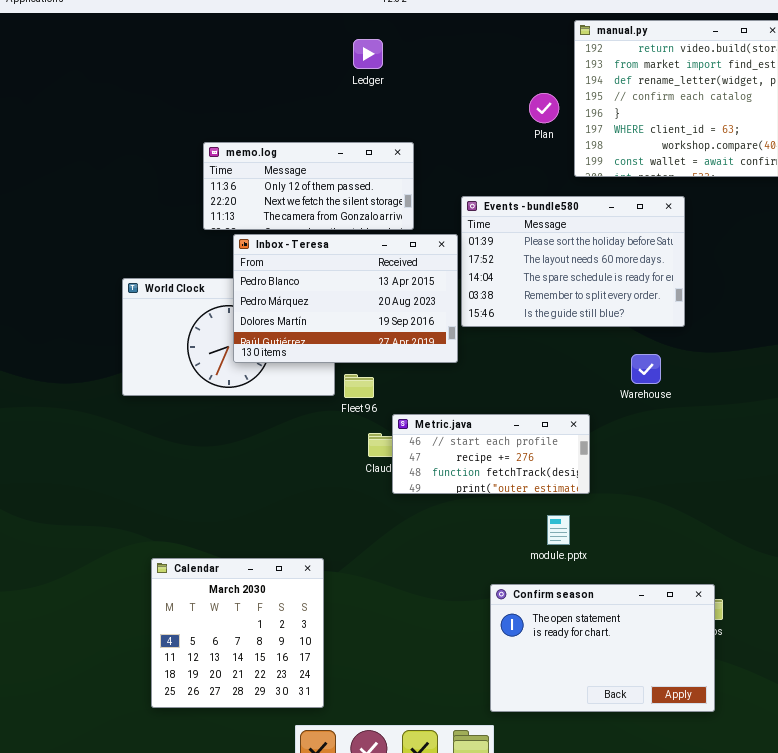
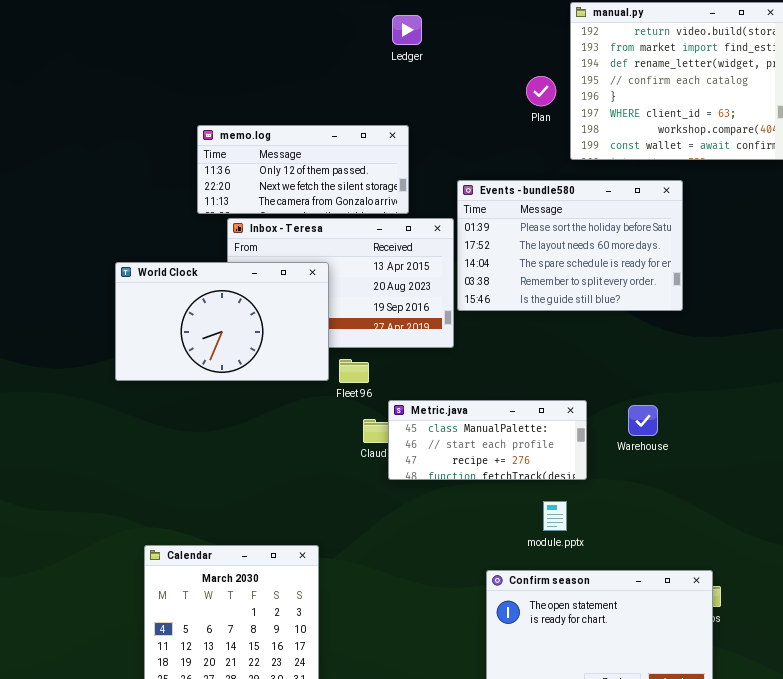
Ledger: [353,39,383,69] -> [392,15,422,45], moved
World Clock: [122,278,335,396] -> [115,262,329,381], raised
Warehouse: [631,354,661,384] -> [628,405,658,436], moved
Metric.java: [392,414,590,494] -> [388,400,587,480], scrolled up 1 row

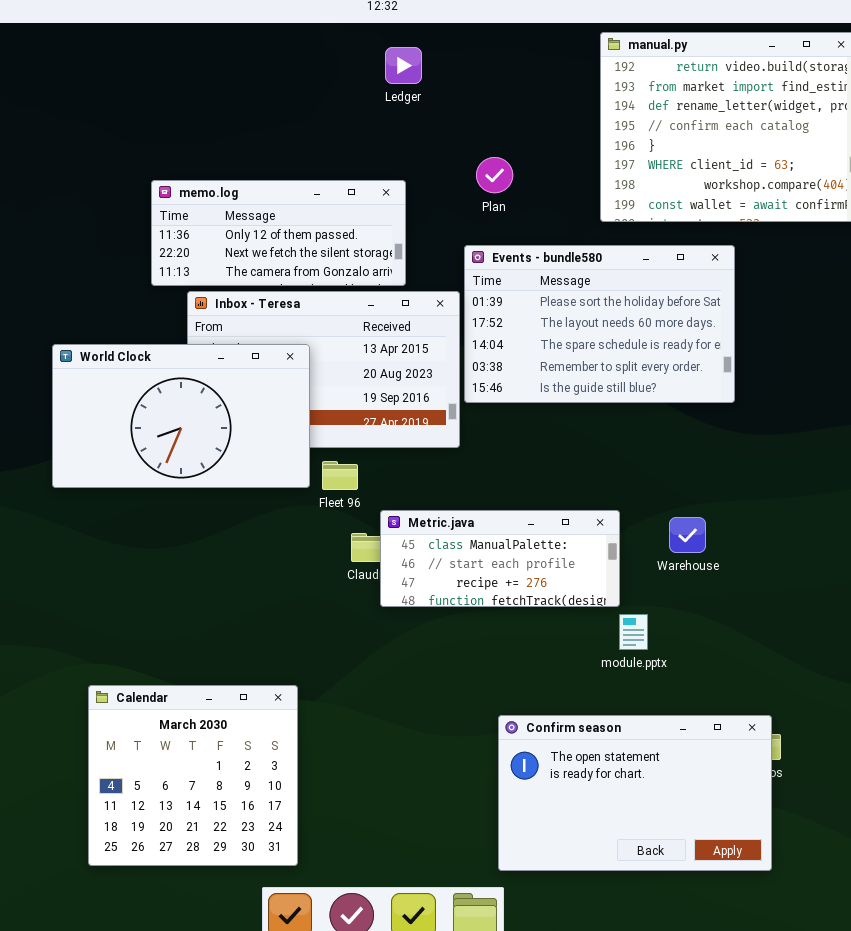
Plan: [526,76,556,106] -> [476,157,513,193], moved
module.pptx: [543,501,567,531] -> [619,614,648,650], moved

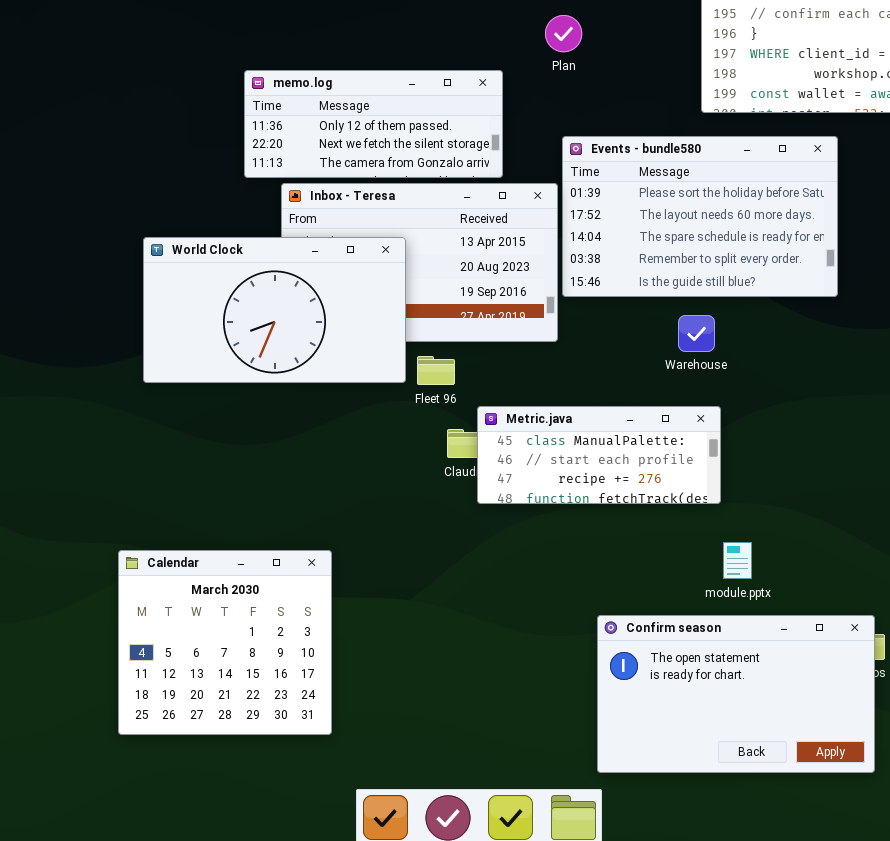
Plan: [476,157,513,193] -> [545,15,582,52], moved
Warehouse: [669,517,706,553] -> [678,315,715,352], moved
module.pptx: [619,614,648,650] -> [723,542,752,579], moved
Calendar: [88,685,298,866] -> [118,550,332,735], moved

